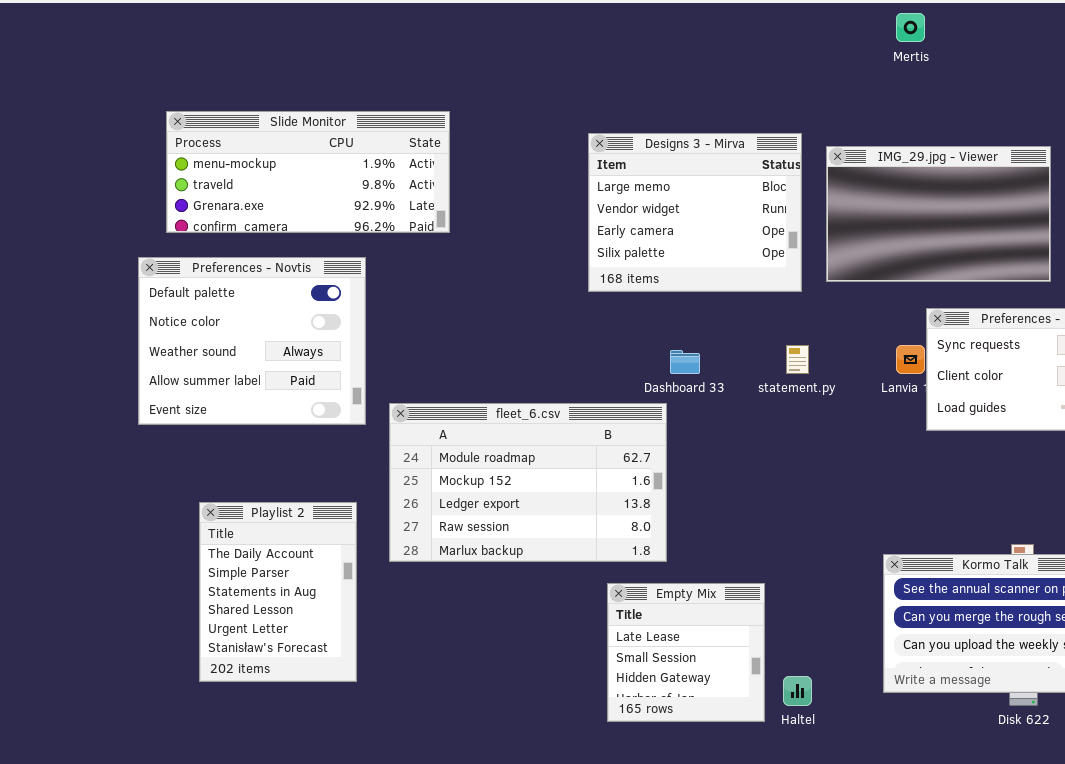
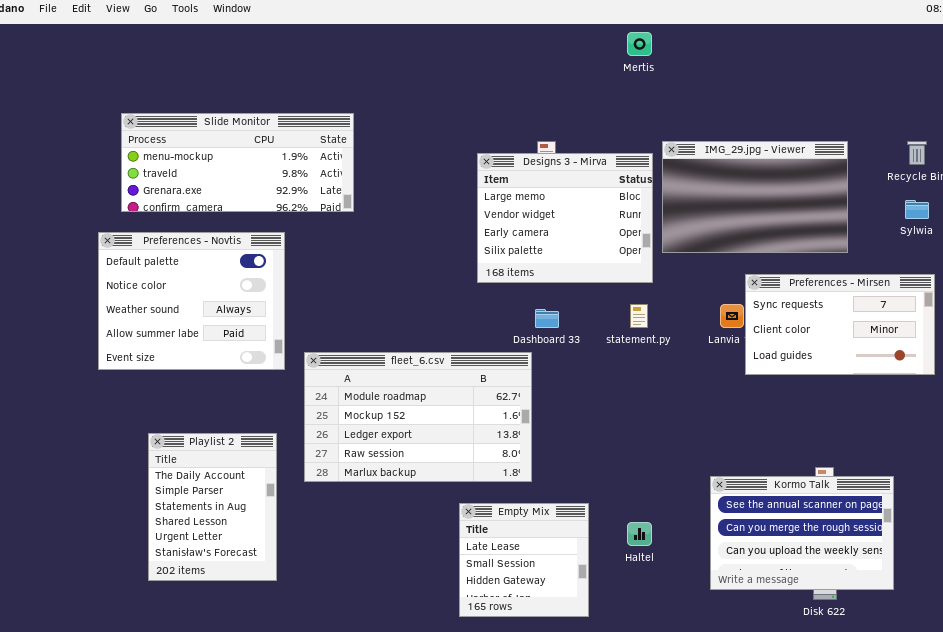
Mertis: [896,13,925,42] -> [627,32,652,56], moved
Designs 3 - Mirva: [588,133,802,292] -> [477,153,653,283], moved
Empty Mix: [607,583,765,722] -> [459,503,589,617], moved
Haltel: [783,676,812,706] -> [627,522,652,546], moved

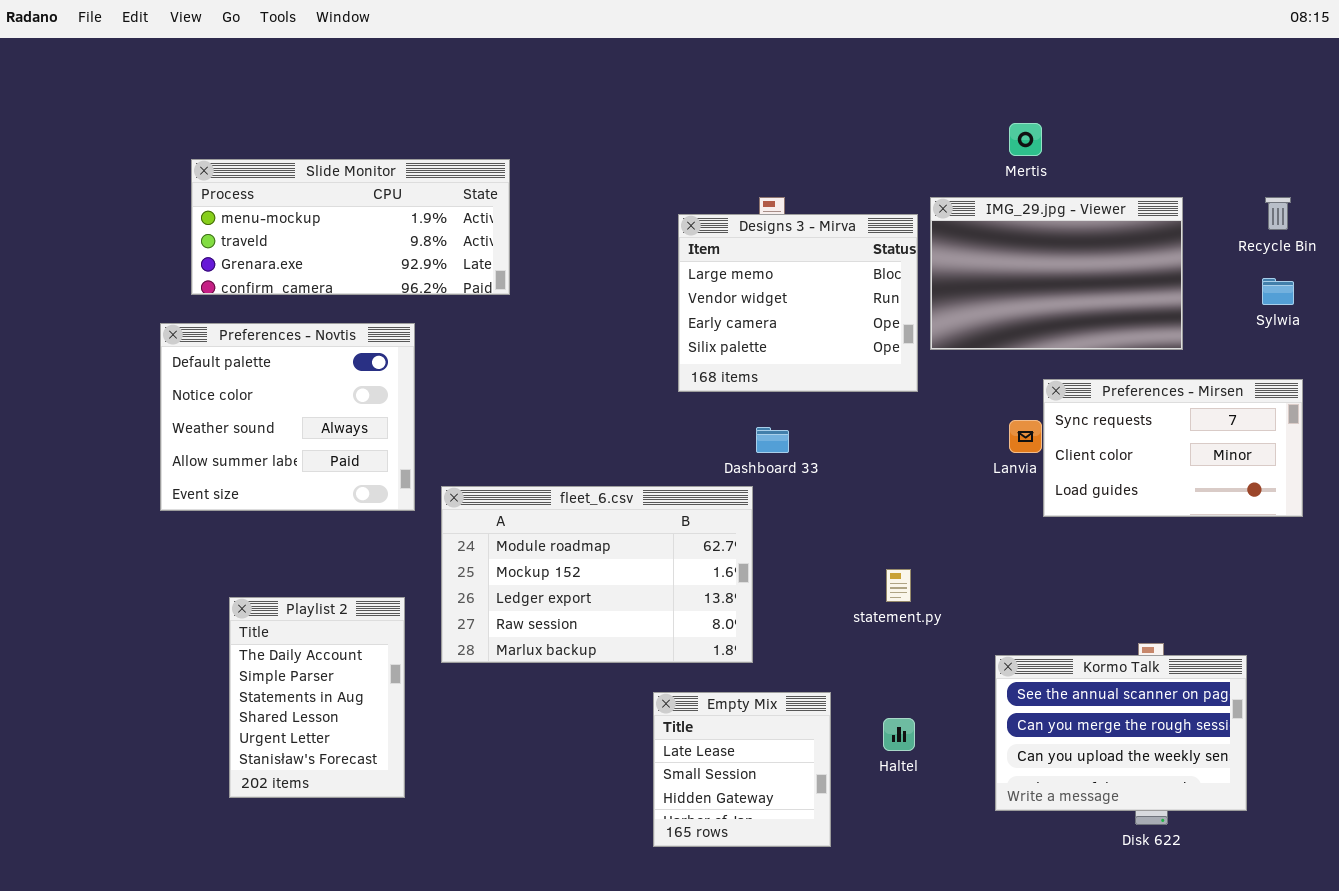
Mertis: [627,32,652,56] -> [1009,123,1042,156], moved
statement.py: [630,304,648,328] -> [886,569,911,602], moved

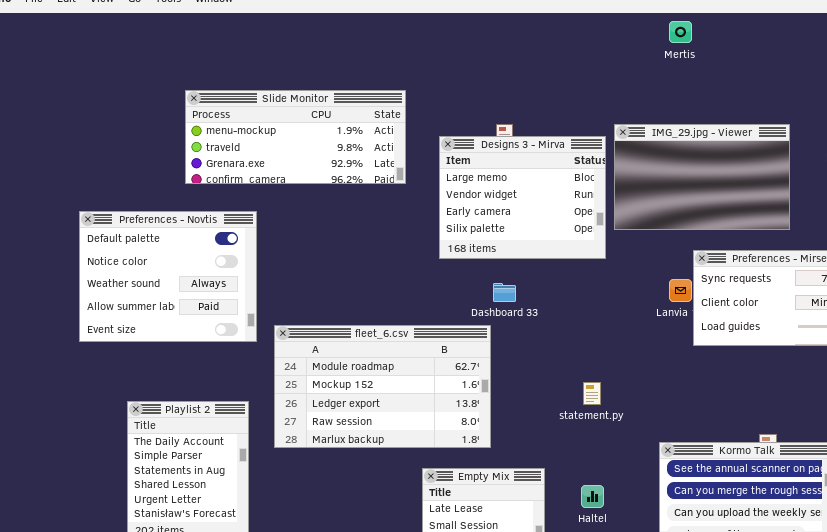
Mertis: [1009,123,1042,156] -> [669,21,692,43], moved
Slide Monitor: [191,159,510,295] -> [185,90,406,184], moved

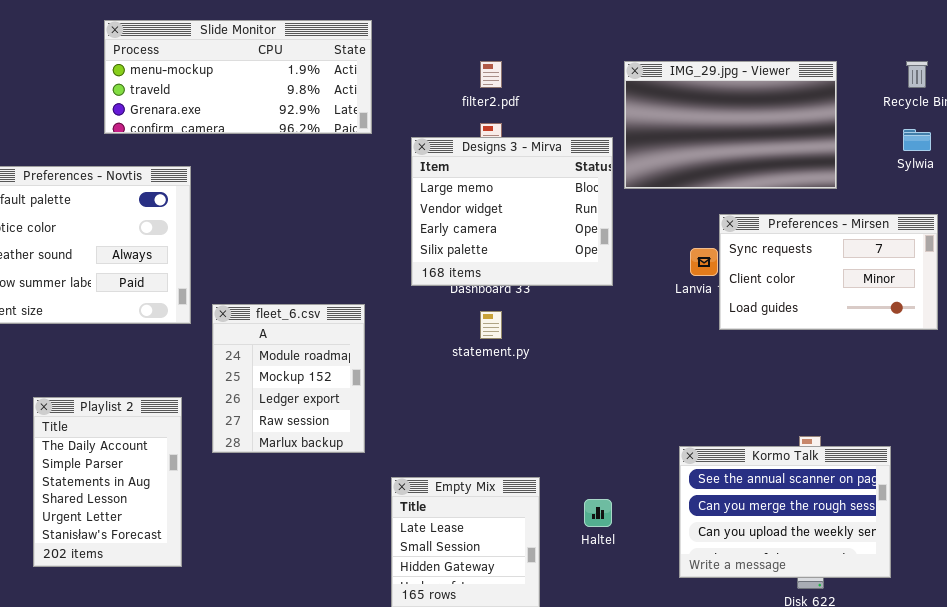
Designs 3 - Mirva: [439,136,606,259] -> [411,137,613,286], moved
fleet_6.csv: [274,325,491,448] -> [212,304,365,453], resized
statement.py: [583,382,601,405] -> [480,311,502,339], moved

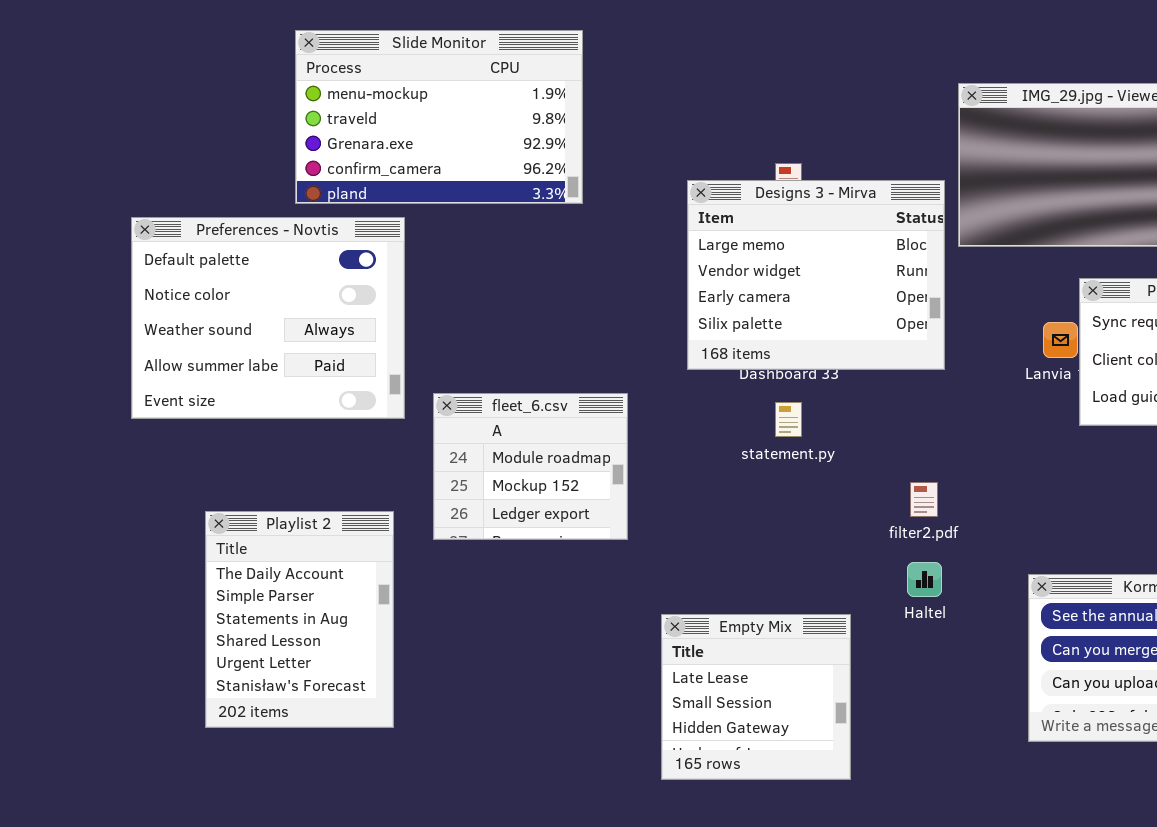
Slide Monitor: [104,20,372,134] -> [295,30,583,204], resized
filter2.pdf: [480,61,502,88] -> [910,482,938,517], moved
fleet_6.csv: [212,304,365,453] -> [433,393,628,540], resized
Haltel: [584,499,612,527] -> [907,562,942,597], moved

